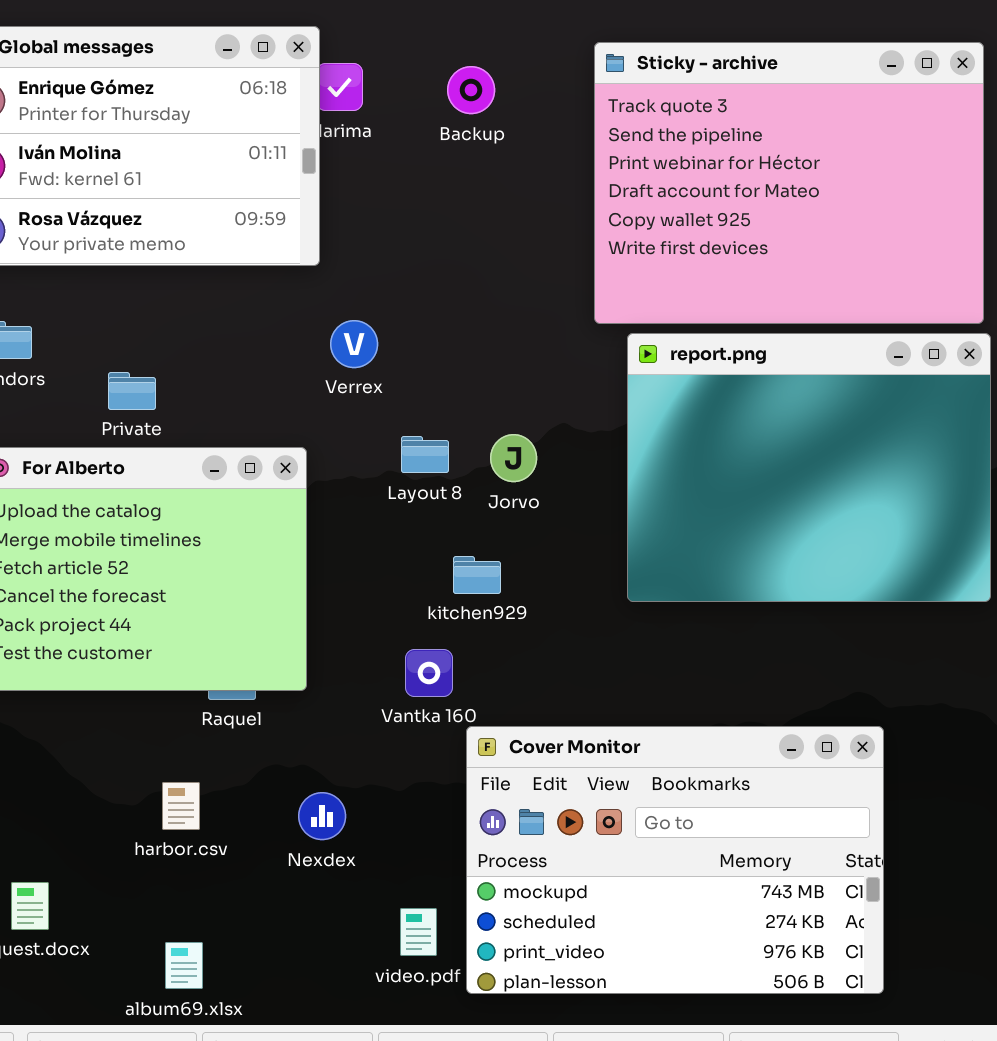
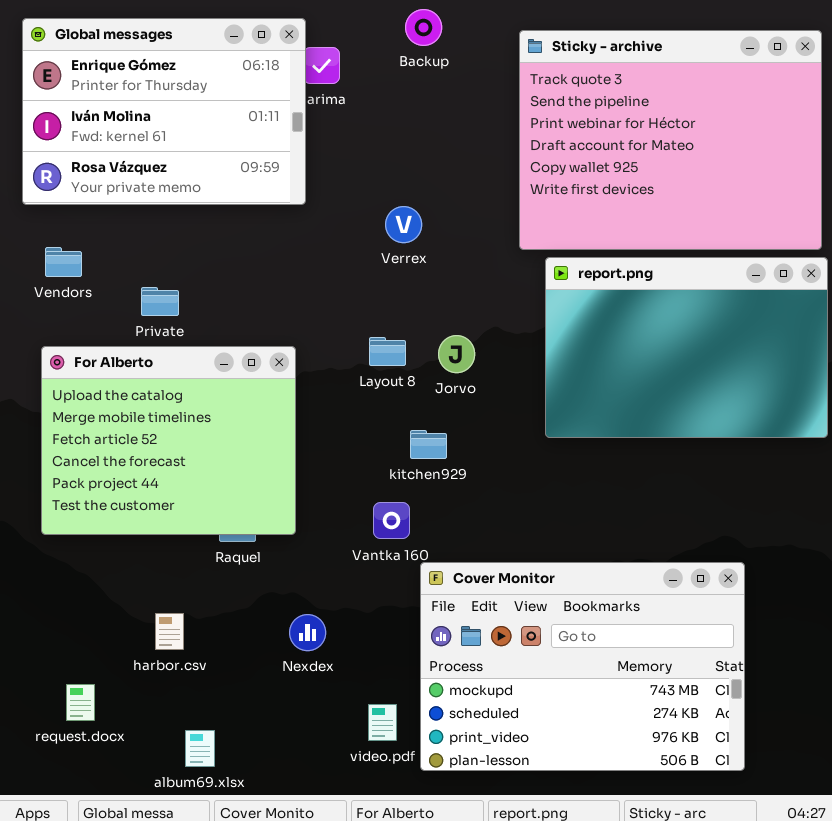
Backup: [447,66,495,114] -> [405,9,442,46], moved
Verrex: [330,320,378,368] -> [385,206,422,243], moved
report.png: [627,333,991,602] -> [545,257,828,438], resized
harbor.csv: [162,782,200,830] -> [155,613,184,650], moved

